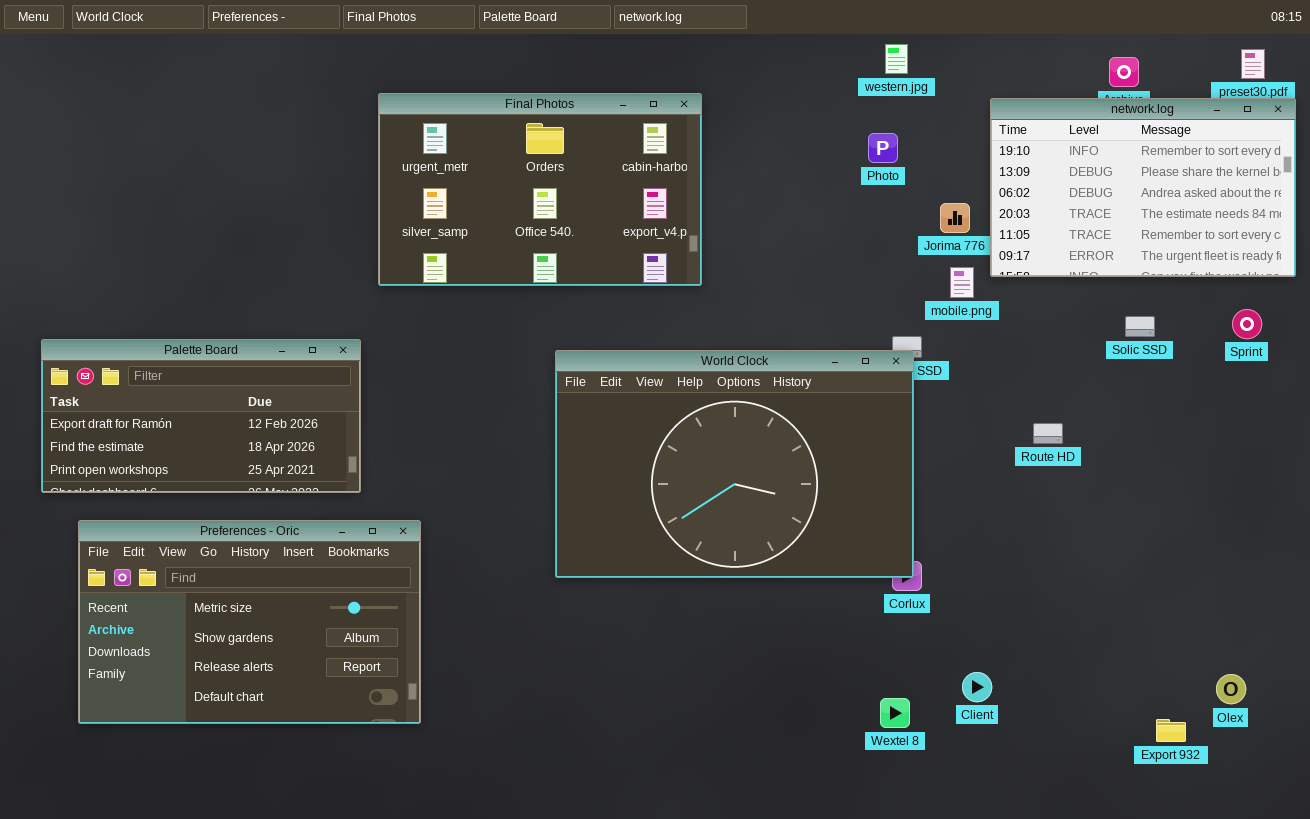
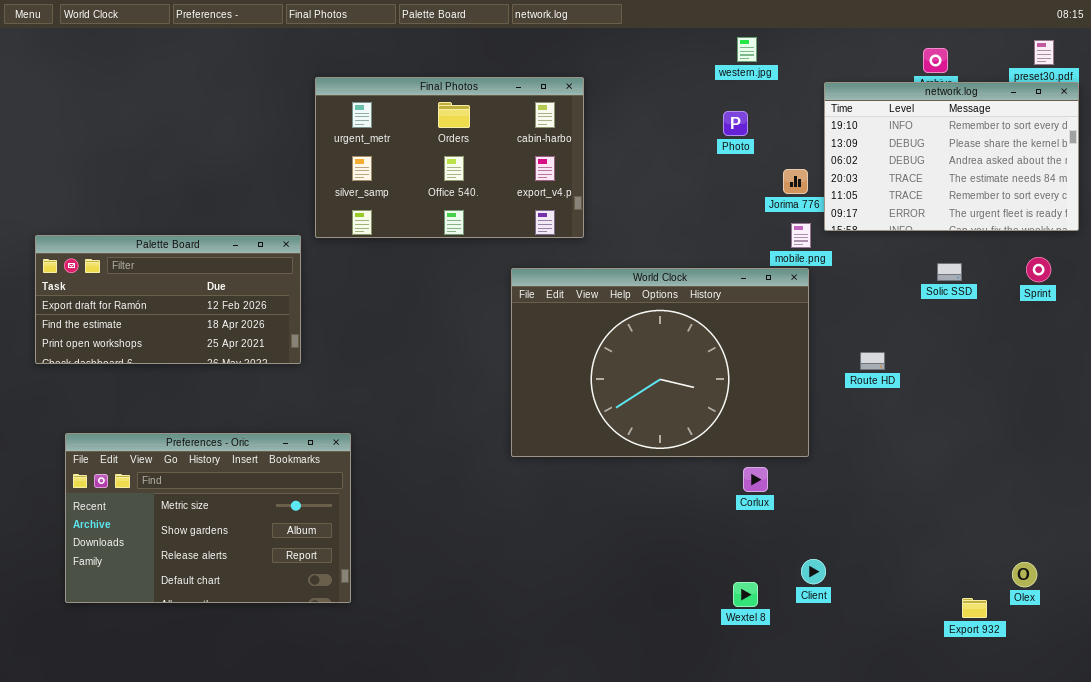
Palette Board: [41,339,361,493] -> [35,235,301,364], moved
World Clock: [555,350,914,578] -> [511,268,809,457], moved

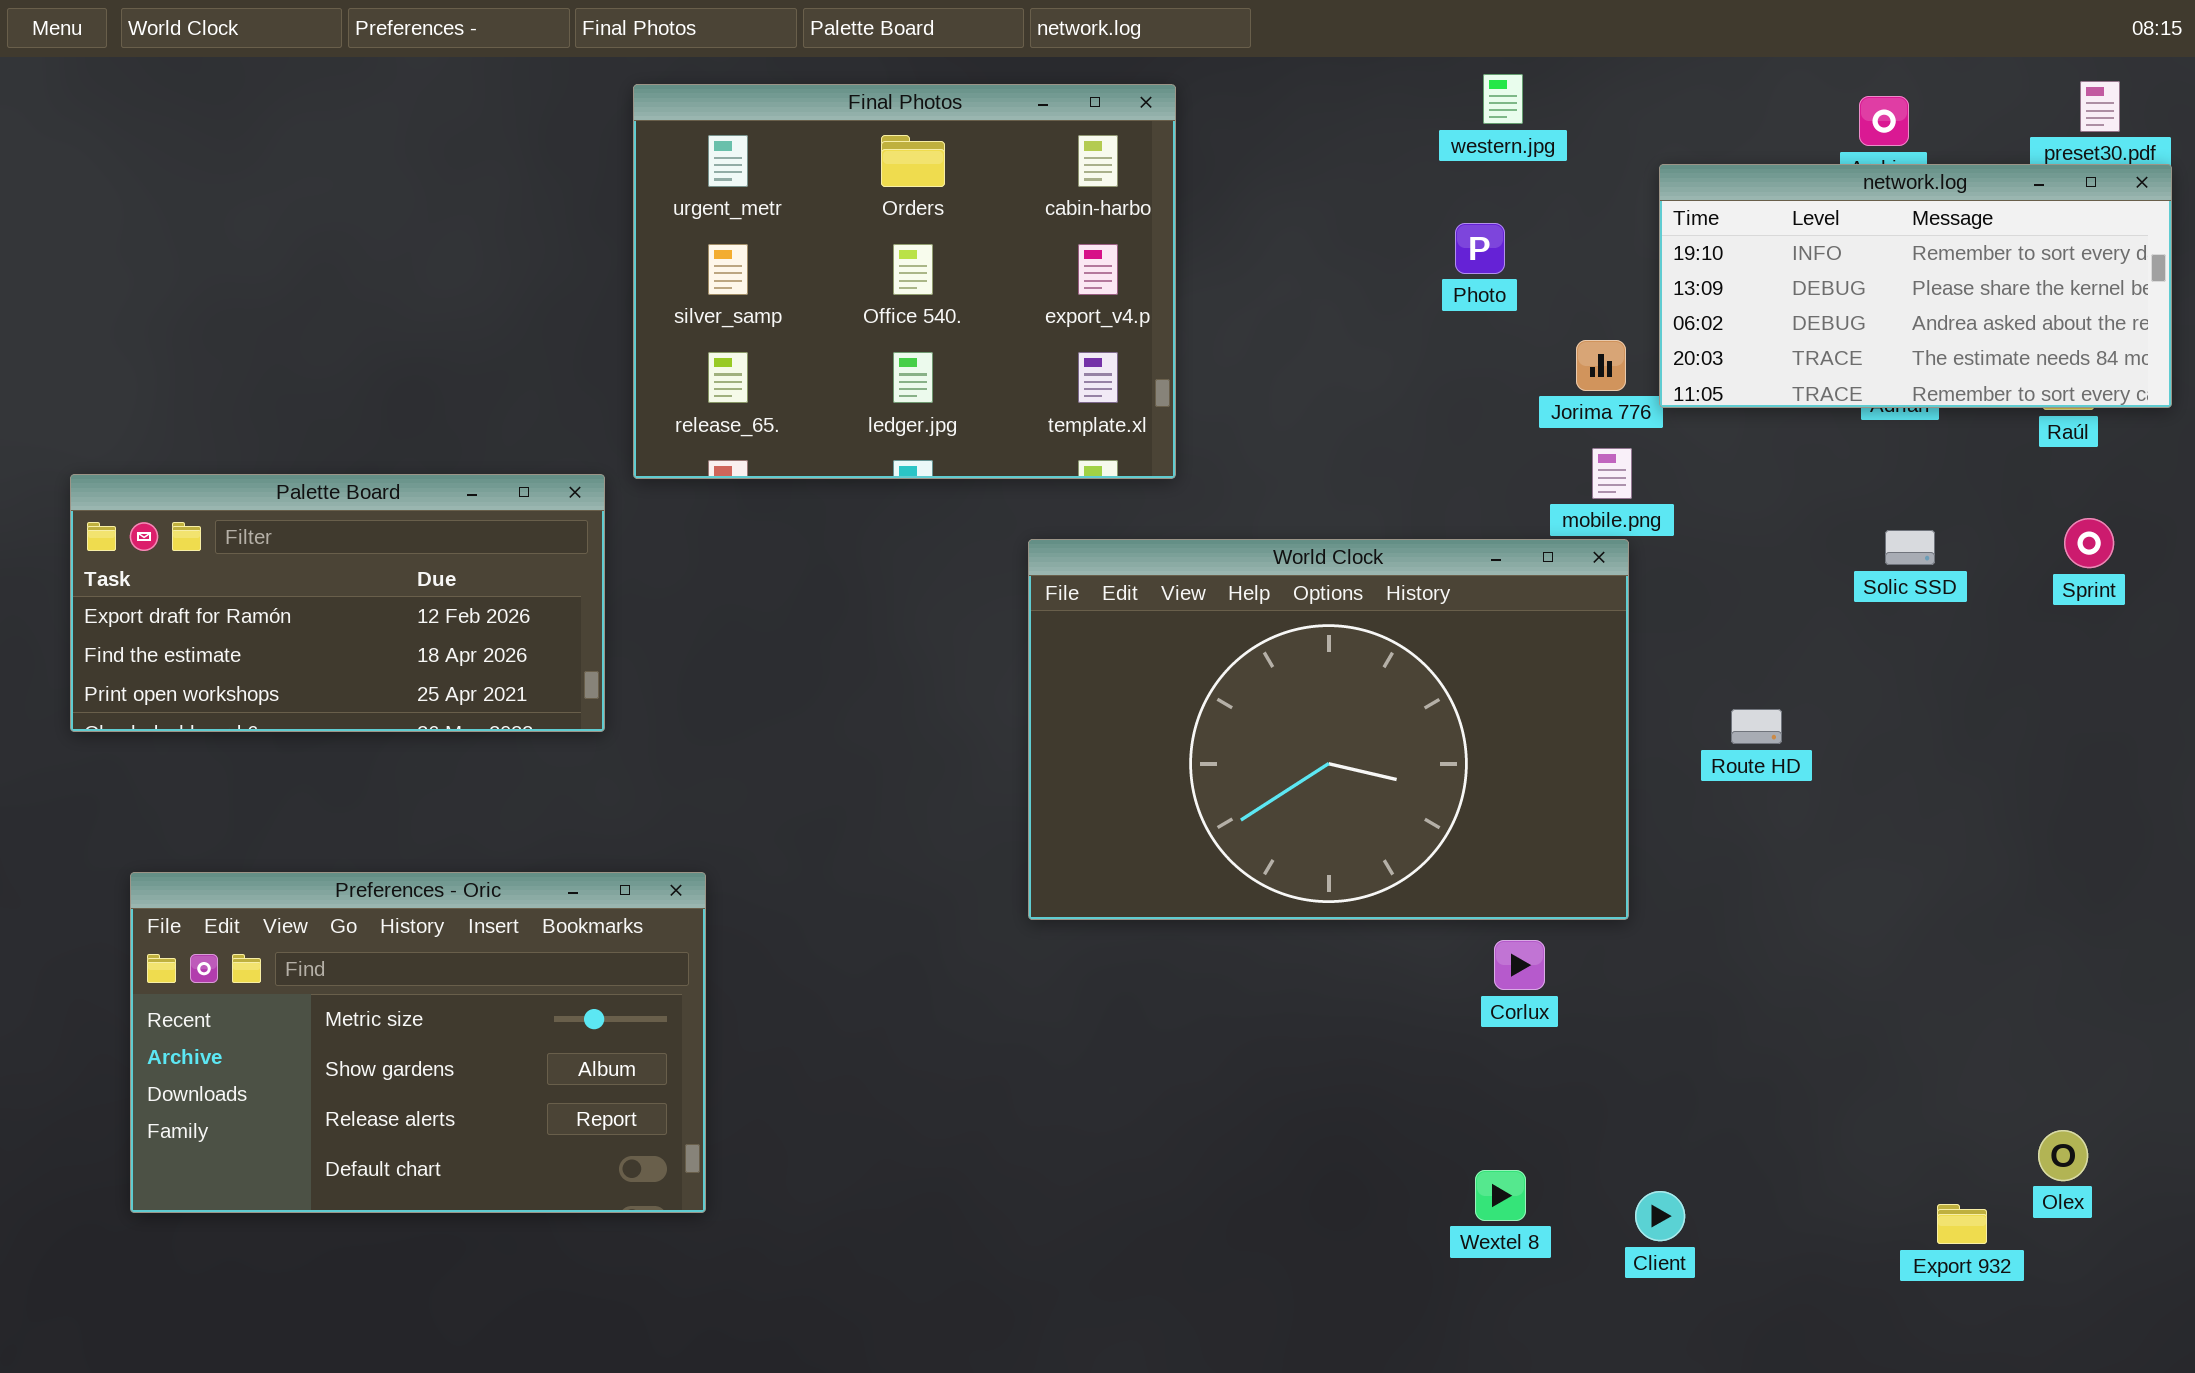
Final Photos: [315,77,584,238] -> [633,84,1176,479], resized
network.log: [824,82,1079,231] -> [1659,164,2172,408], resized
Client: [801,559,826,584] -> [1635,1191,1685,1241], moved

